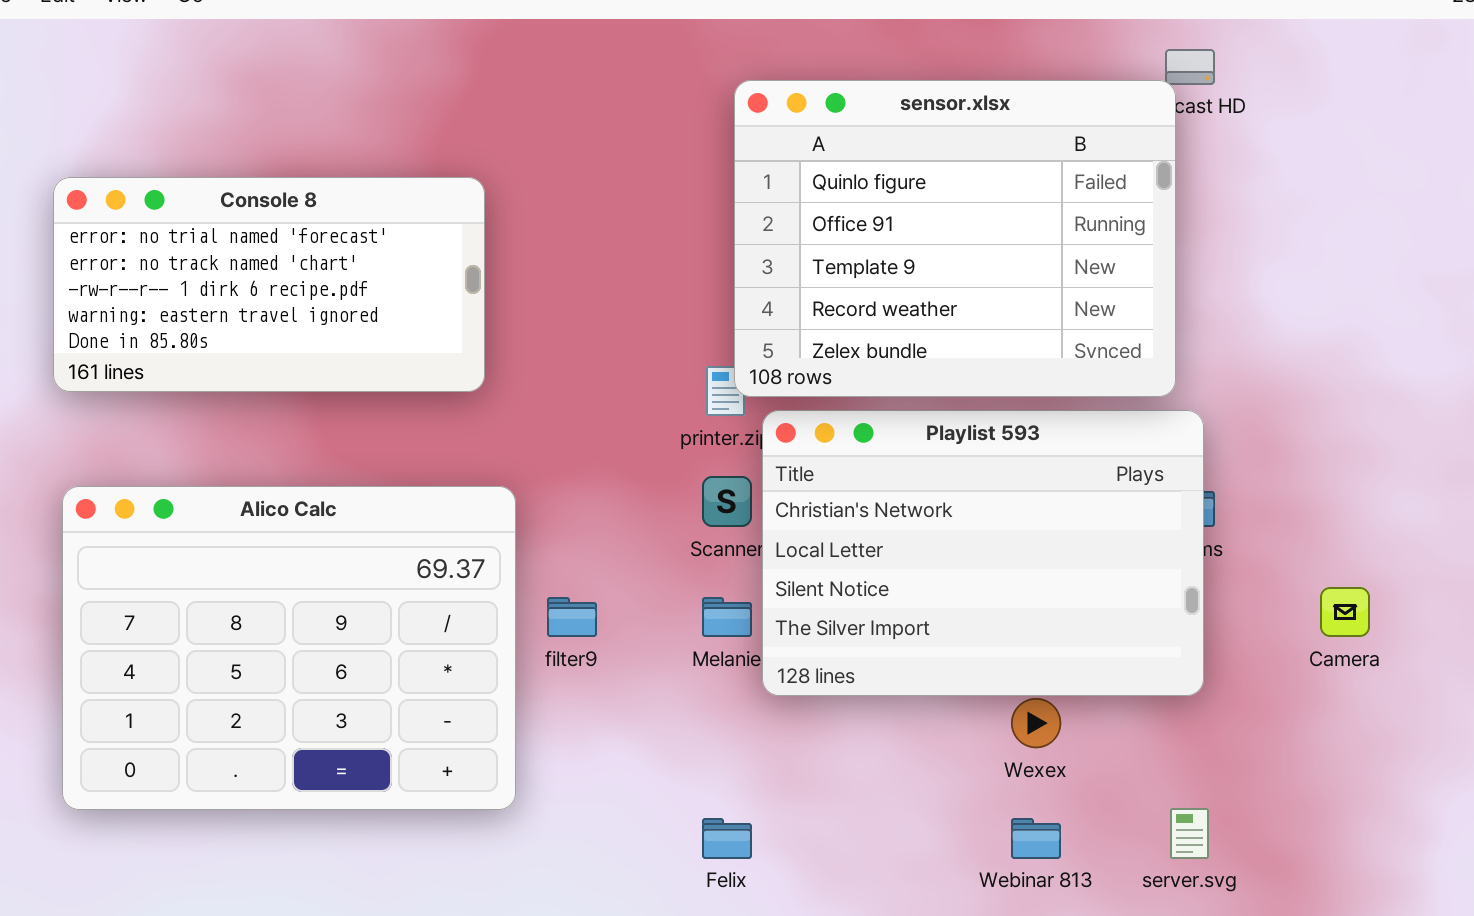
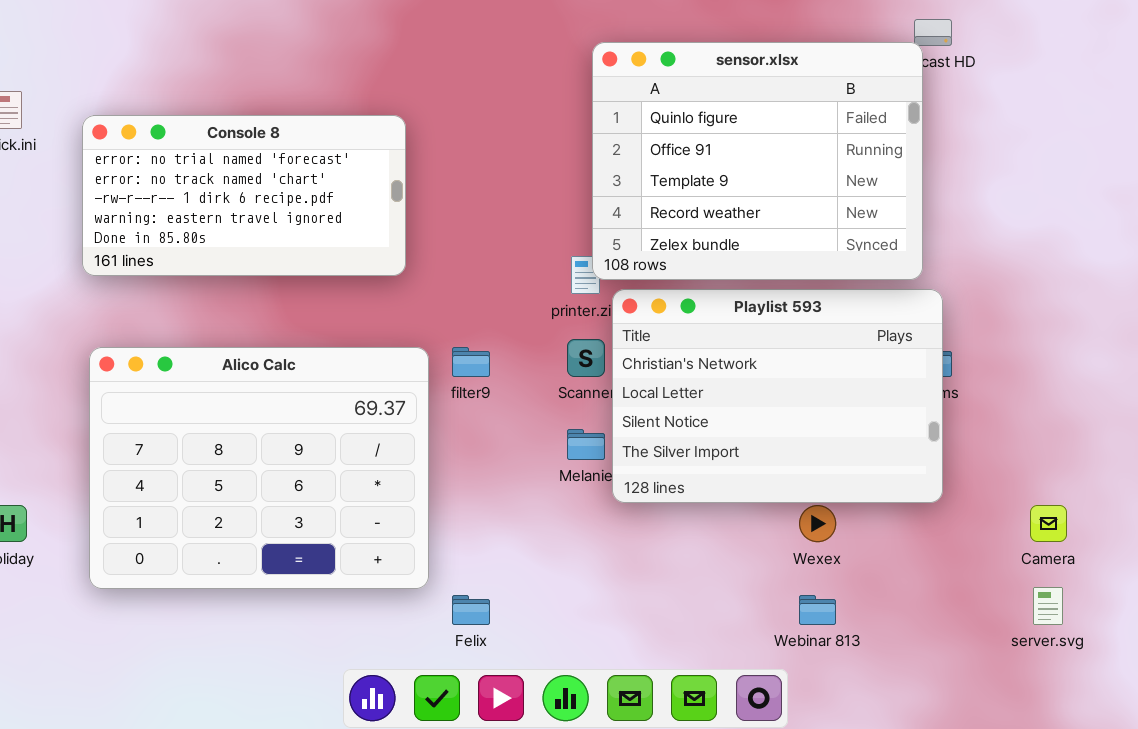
Camera: [1320,587,1370,637] -> [1030,505,1067,542], moved
filter9: [547,597,597,637] -> [452,347,490,377], moved
server.svg: [1170,808,1209,859] -> [1033,587,1063,625], moved
Felix: [702,818,752,859] -> [452,595,490,625], moved

